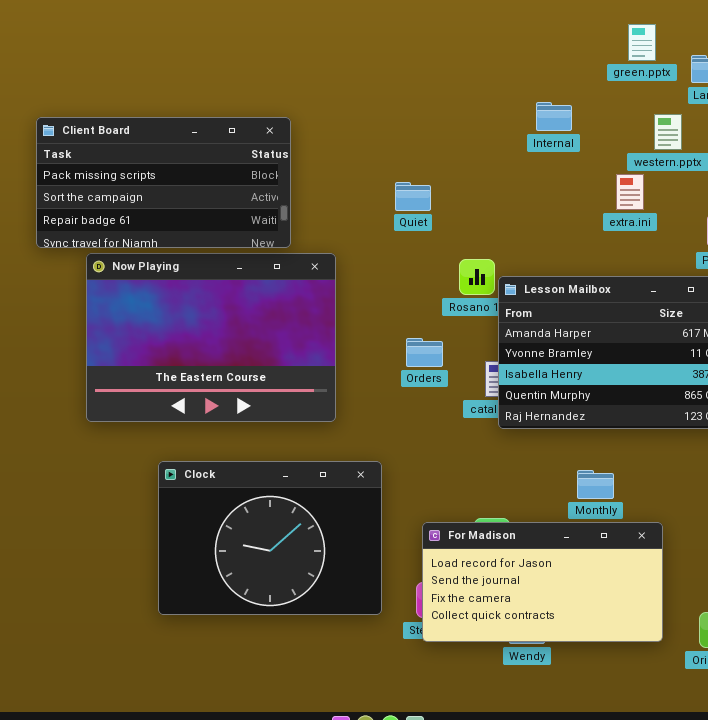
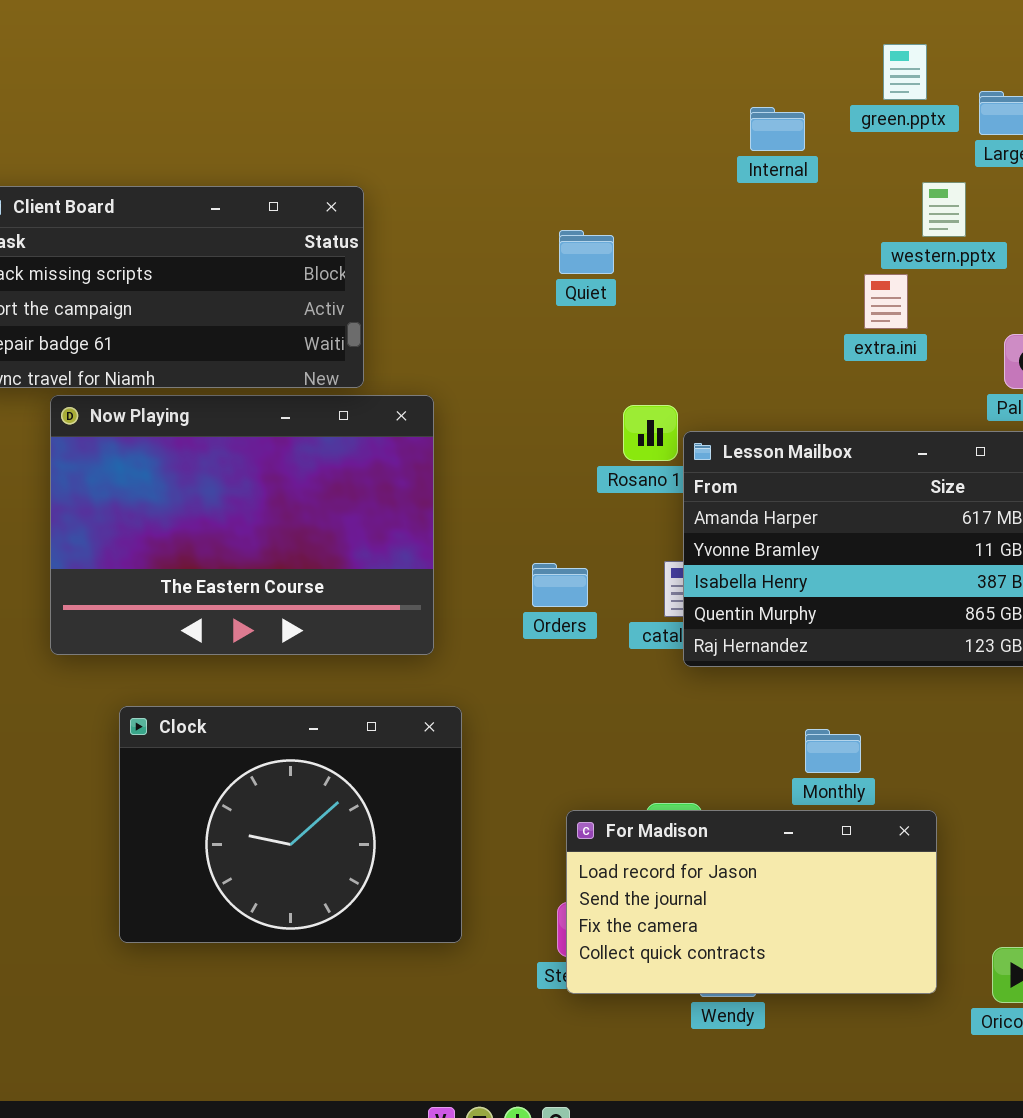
Internal: [536,102,572,131] -> [750,107,805,151], moved
Quiet: [395,182,431,211] -> [559,230,614,274], moved
Orders: [406,338,443,367] -> [532,563,588,607], moved
Clock: [158,461,382,615] -> [119,706,462,943], moved

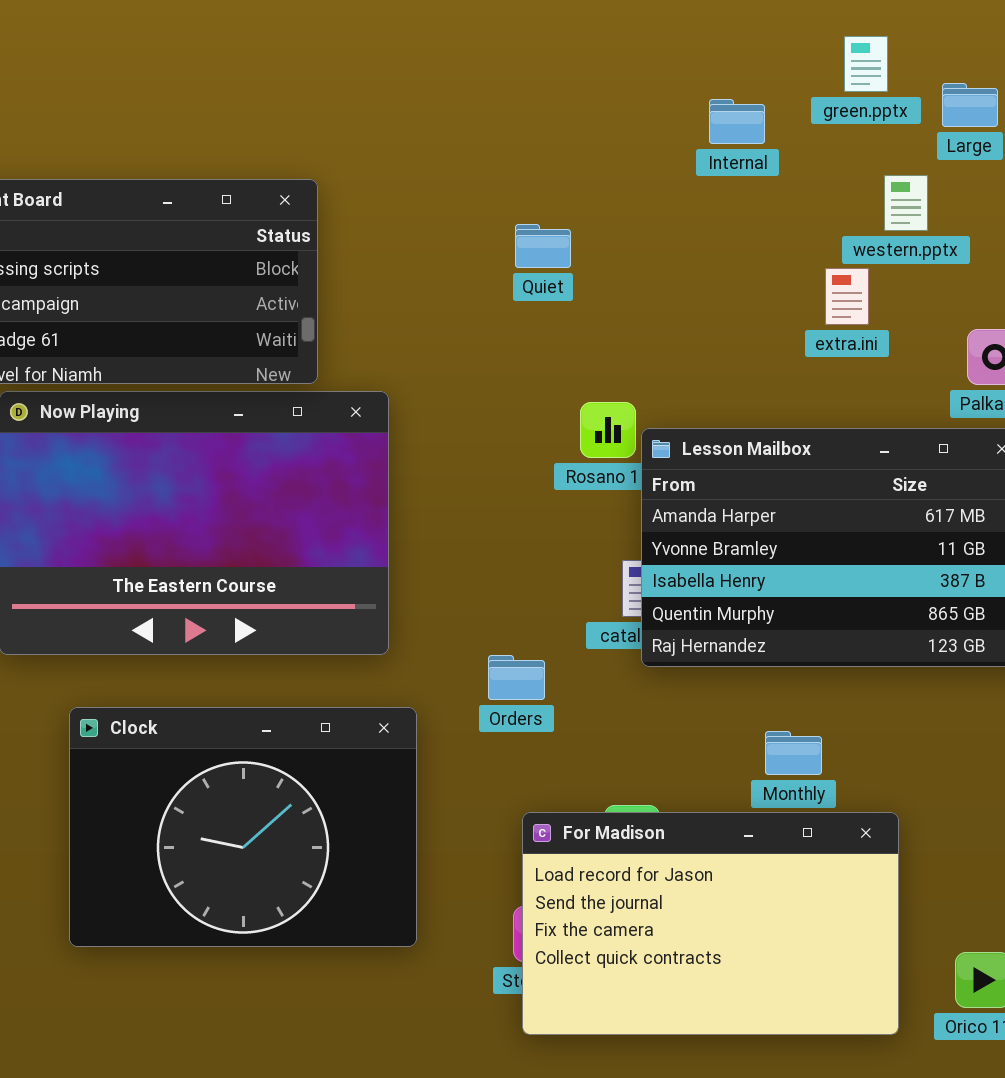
Orders: [532,563,588,607] -> [488,655,545,700], moved
For Madison: [566,810,937,994] -> [522,812,899,1035], resized

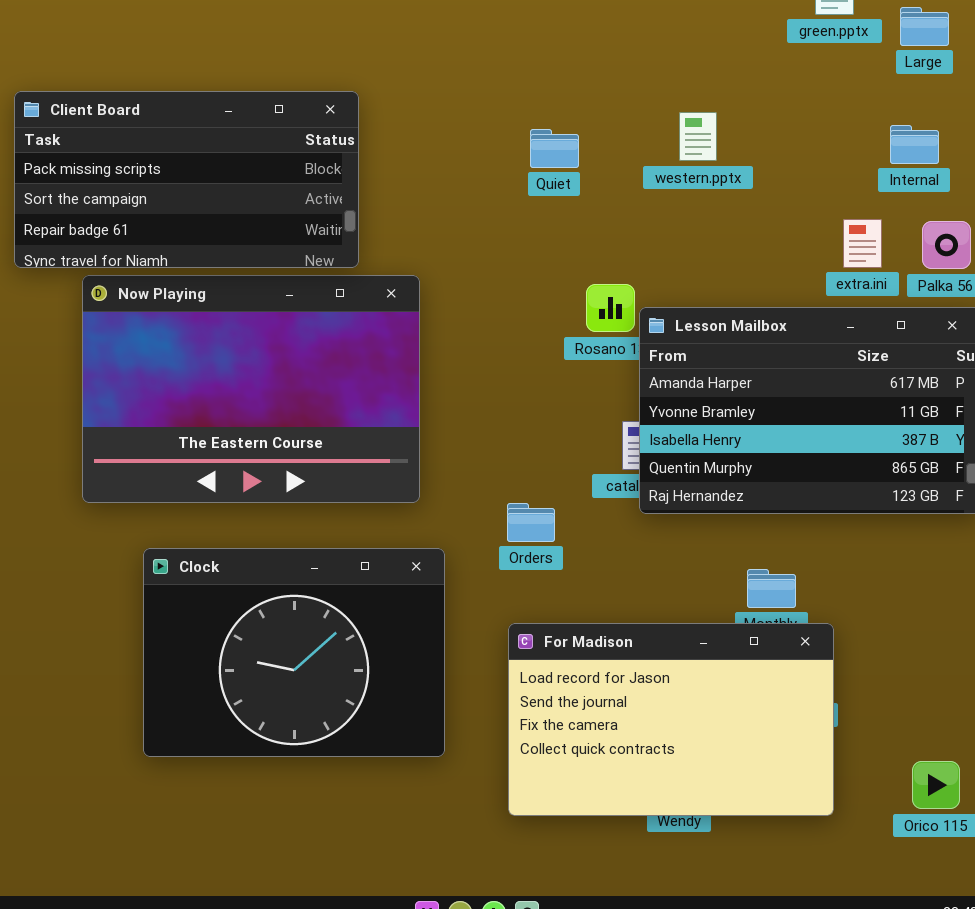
Internal: [709,99,765,144] -> [890,125,939,164], moved
western.pptx: [884,175,928,231] -> [679,112,717,161], moved
extra.ini: [825,268,869,325] -> [843,219,882,268], moved
For Madison: [522,812,899,1035] -> [508,623,834,816], moved

